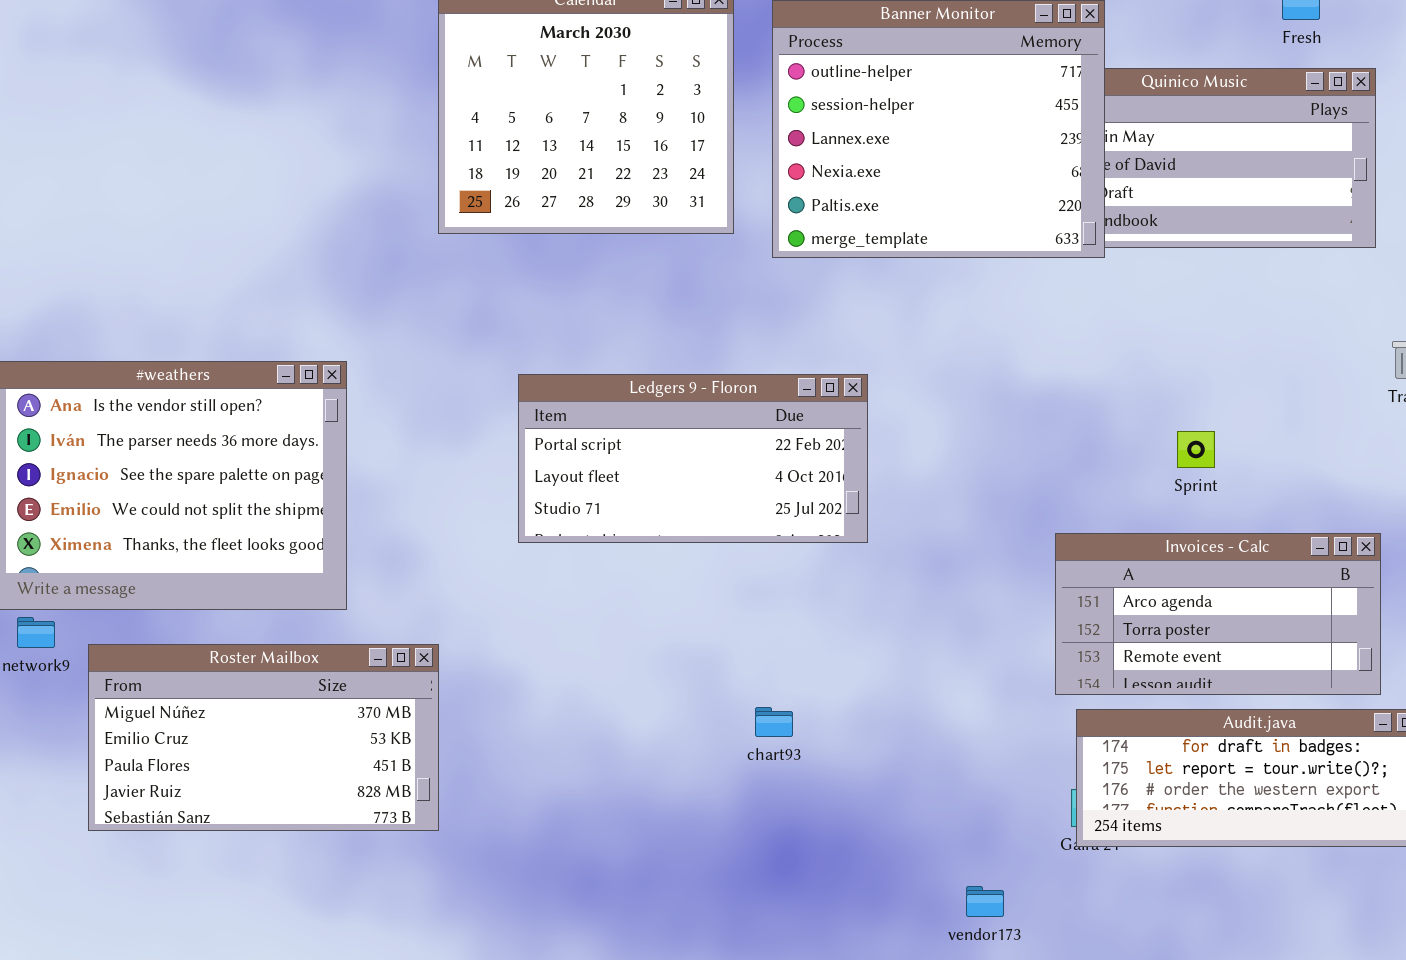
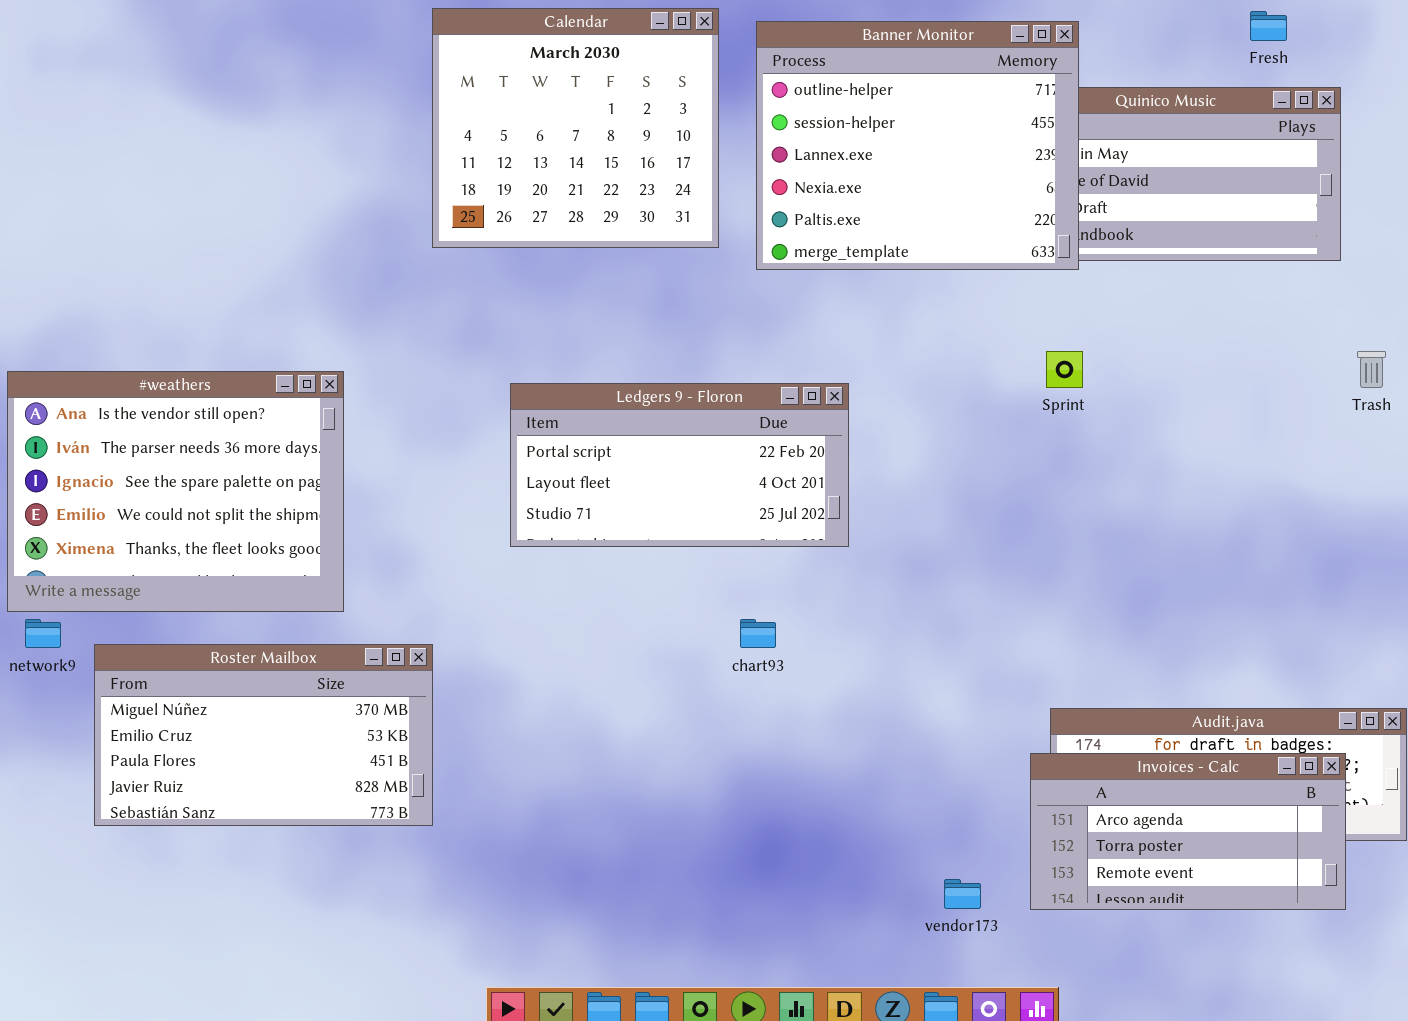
Sprint: [1177,431,1215,468] -> [1046,351,1083,388], moved
Invoices - Calc: [1055,533,1381,695] -> [1030,753,1346,910], moved
chart93: [755,707,793,737] -> [740,619,776,648], moved

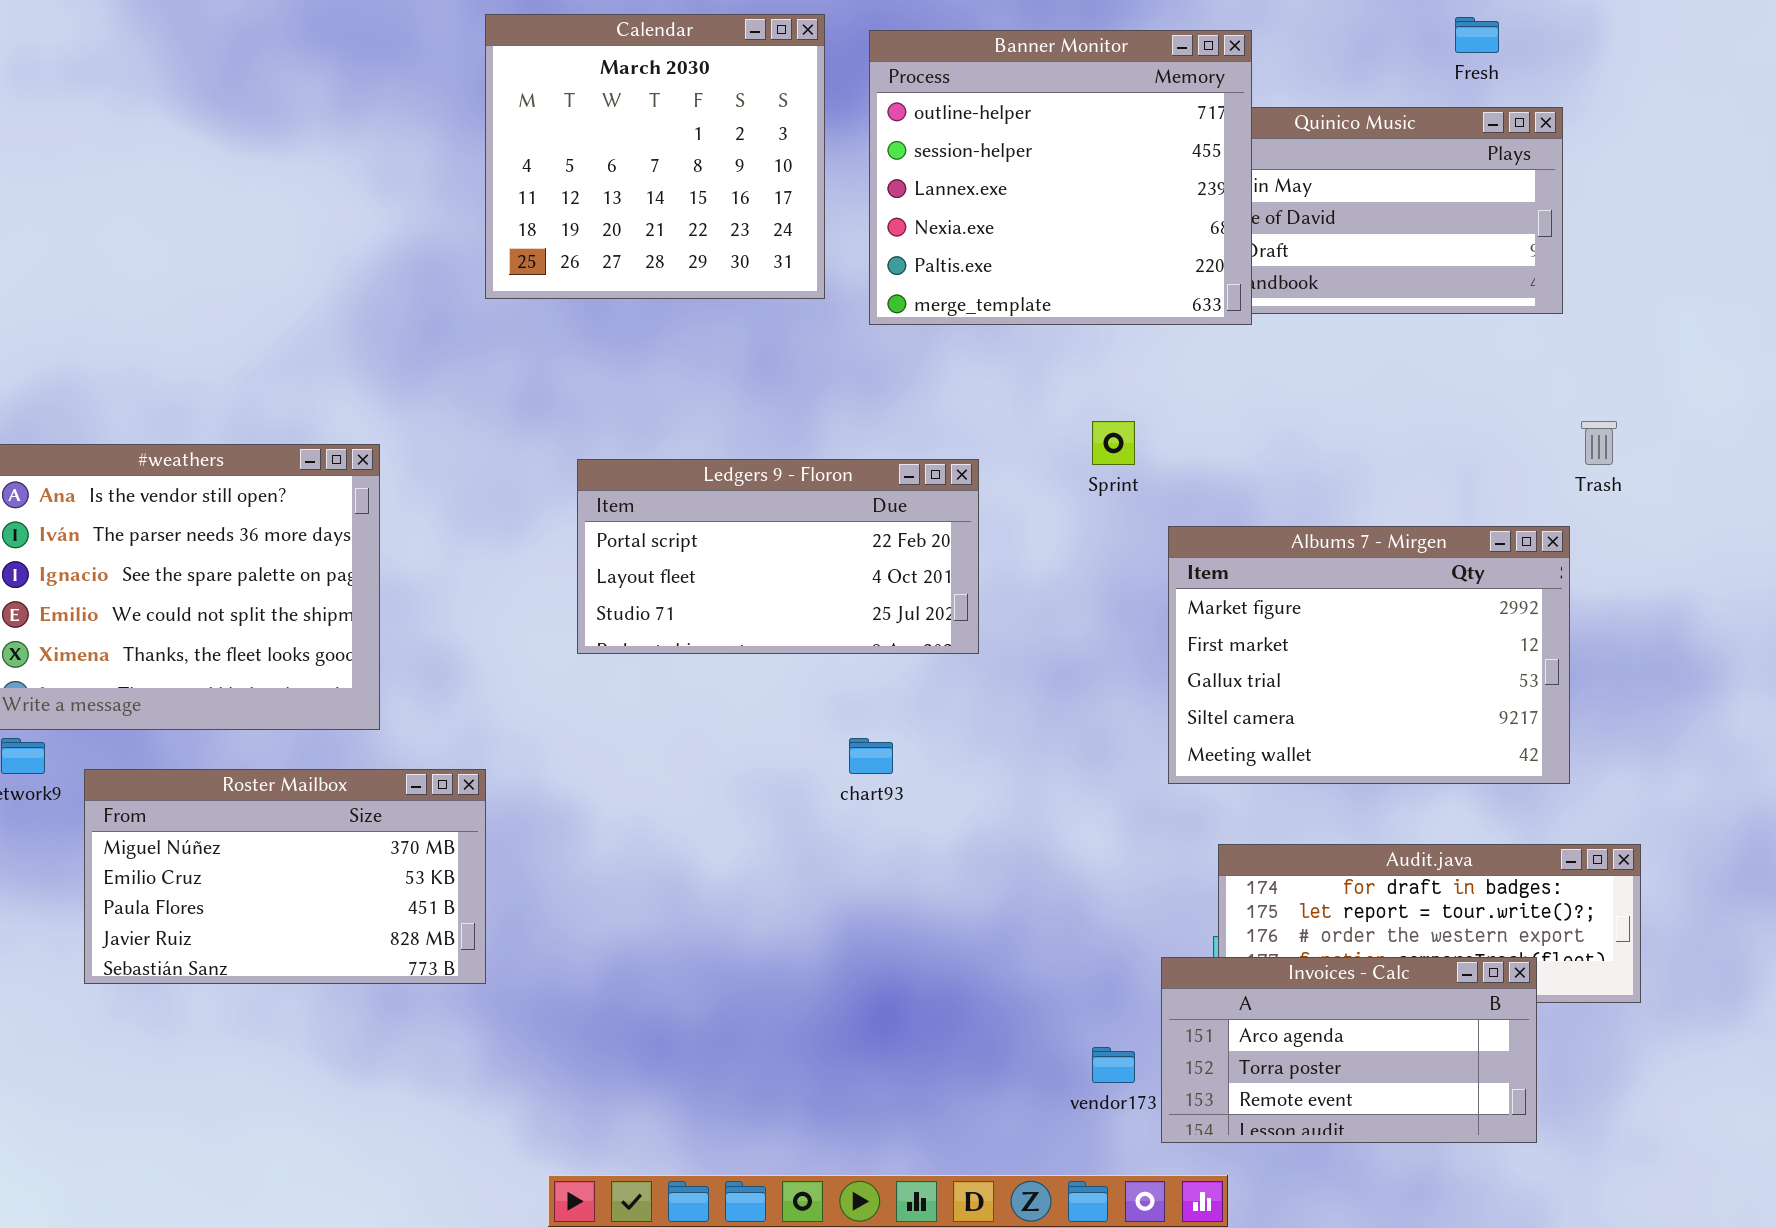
Sprint: [1046,351,1083,388] -> [1092,421,1135,465], moved
Albums 7 - Mirgen: none -> [1168,526,1570,784], opened
Invoices - Calc: [1030,753,1346,910] -> [1161,957,1537,1143], moved

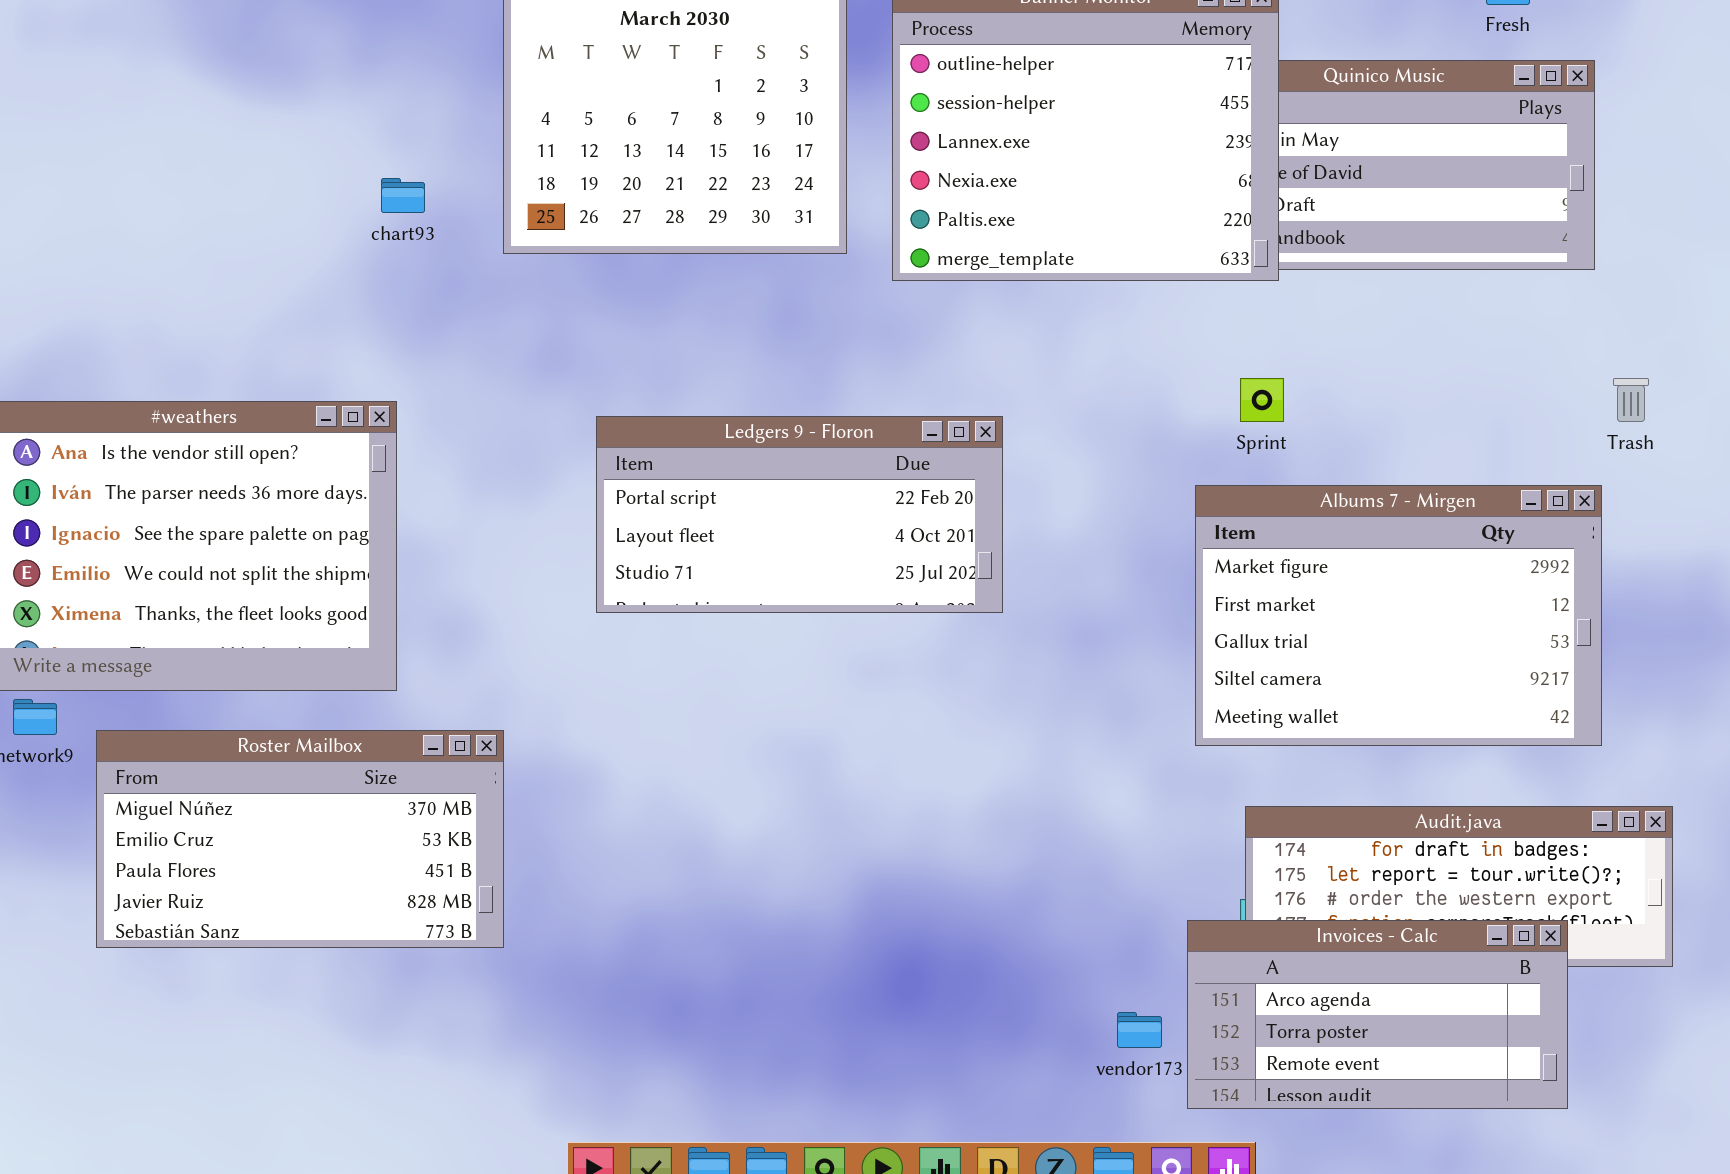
Sprint: [1092,421,1135,465] -> [1240,378,1284,422], moved
chart93: [849,738,893,774] -> [381,178,425,213], moved

